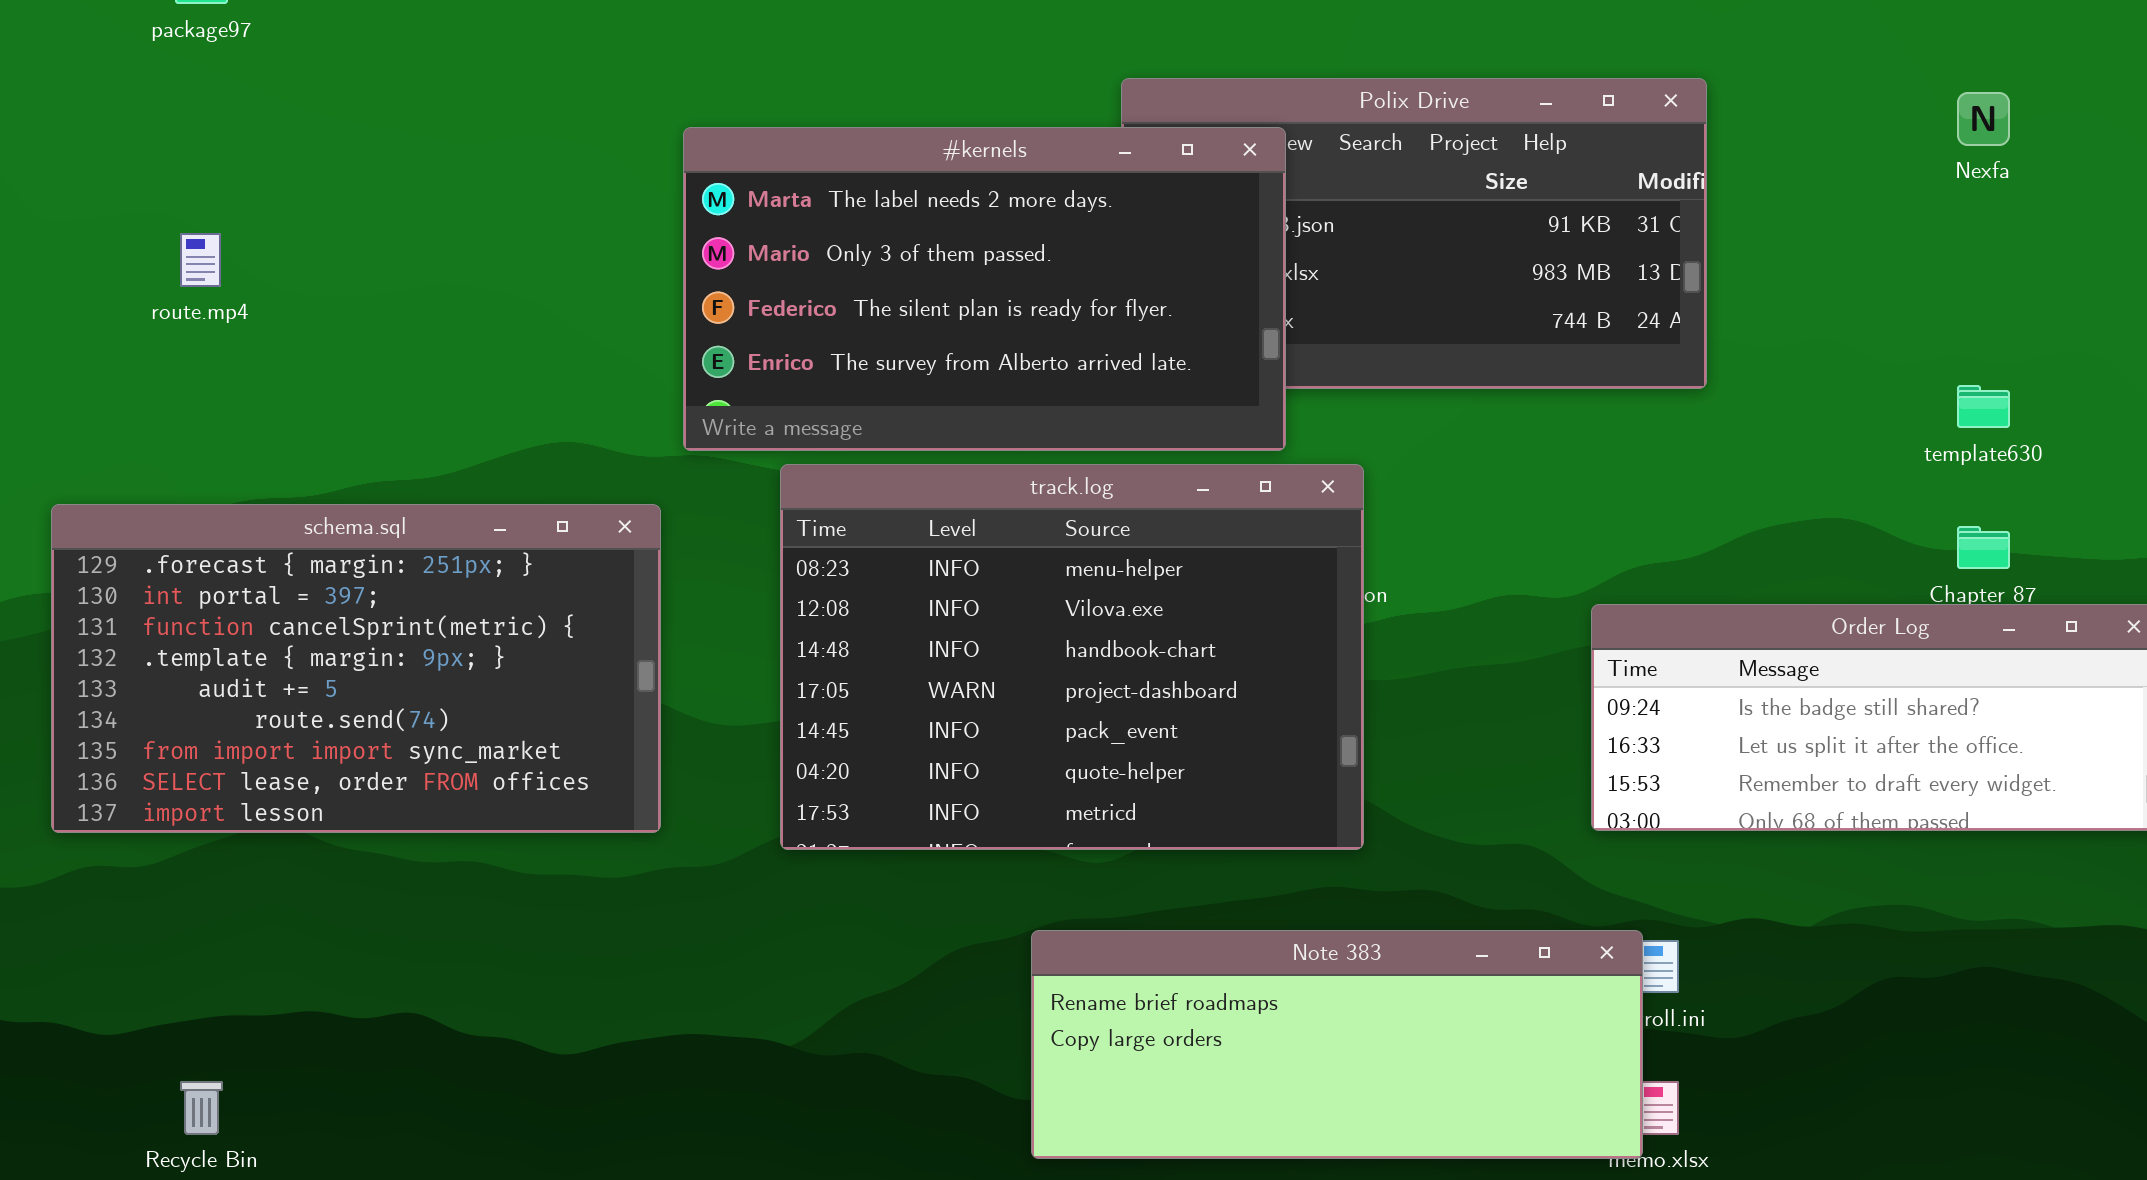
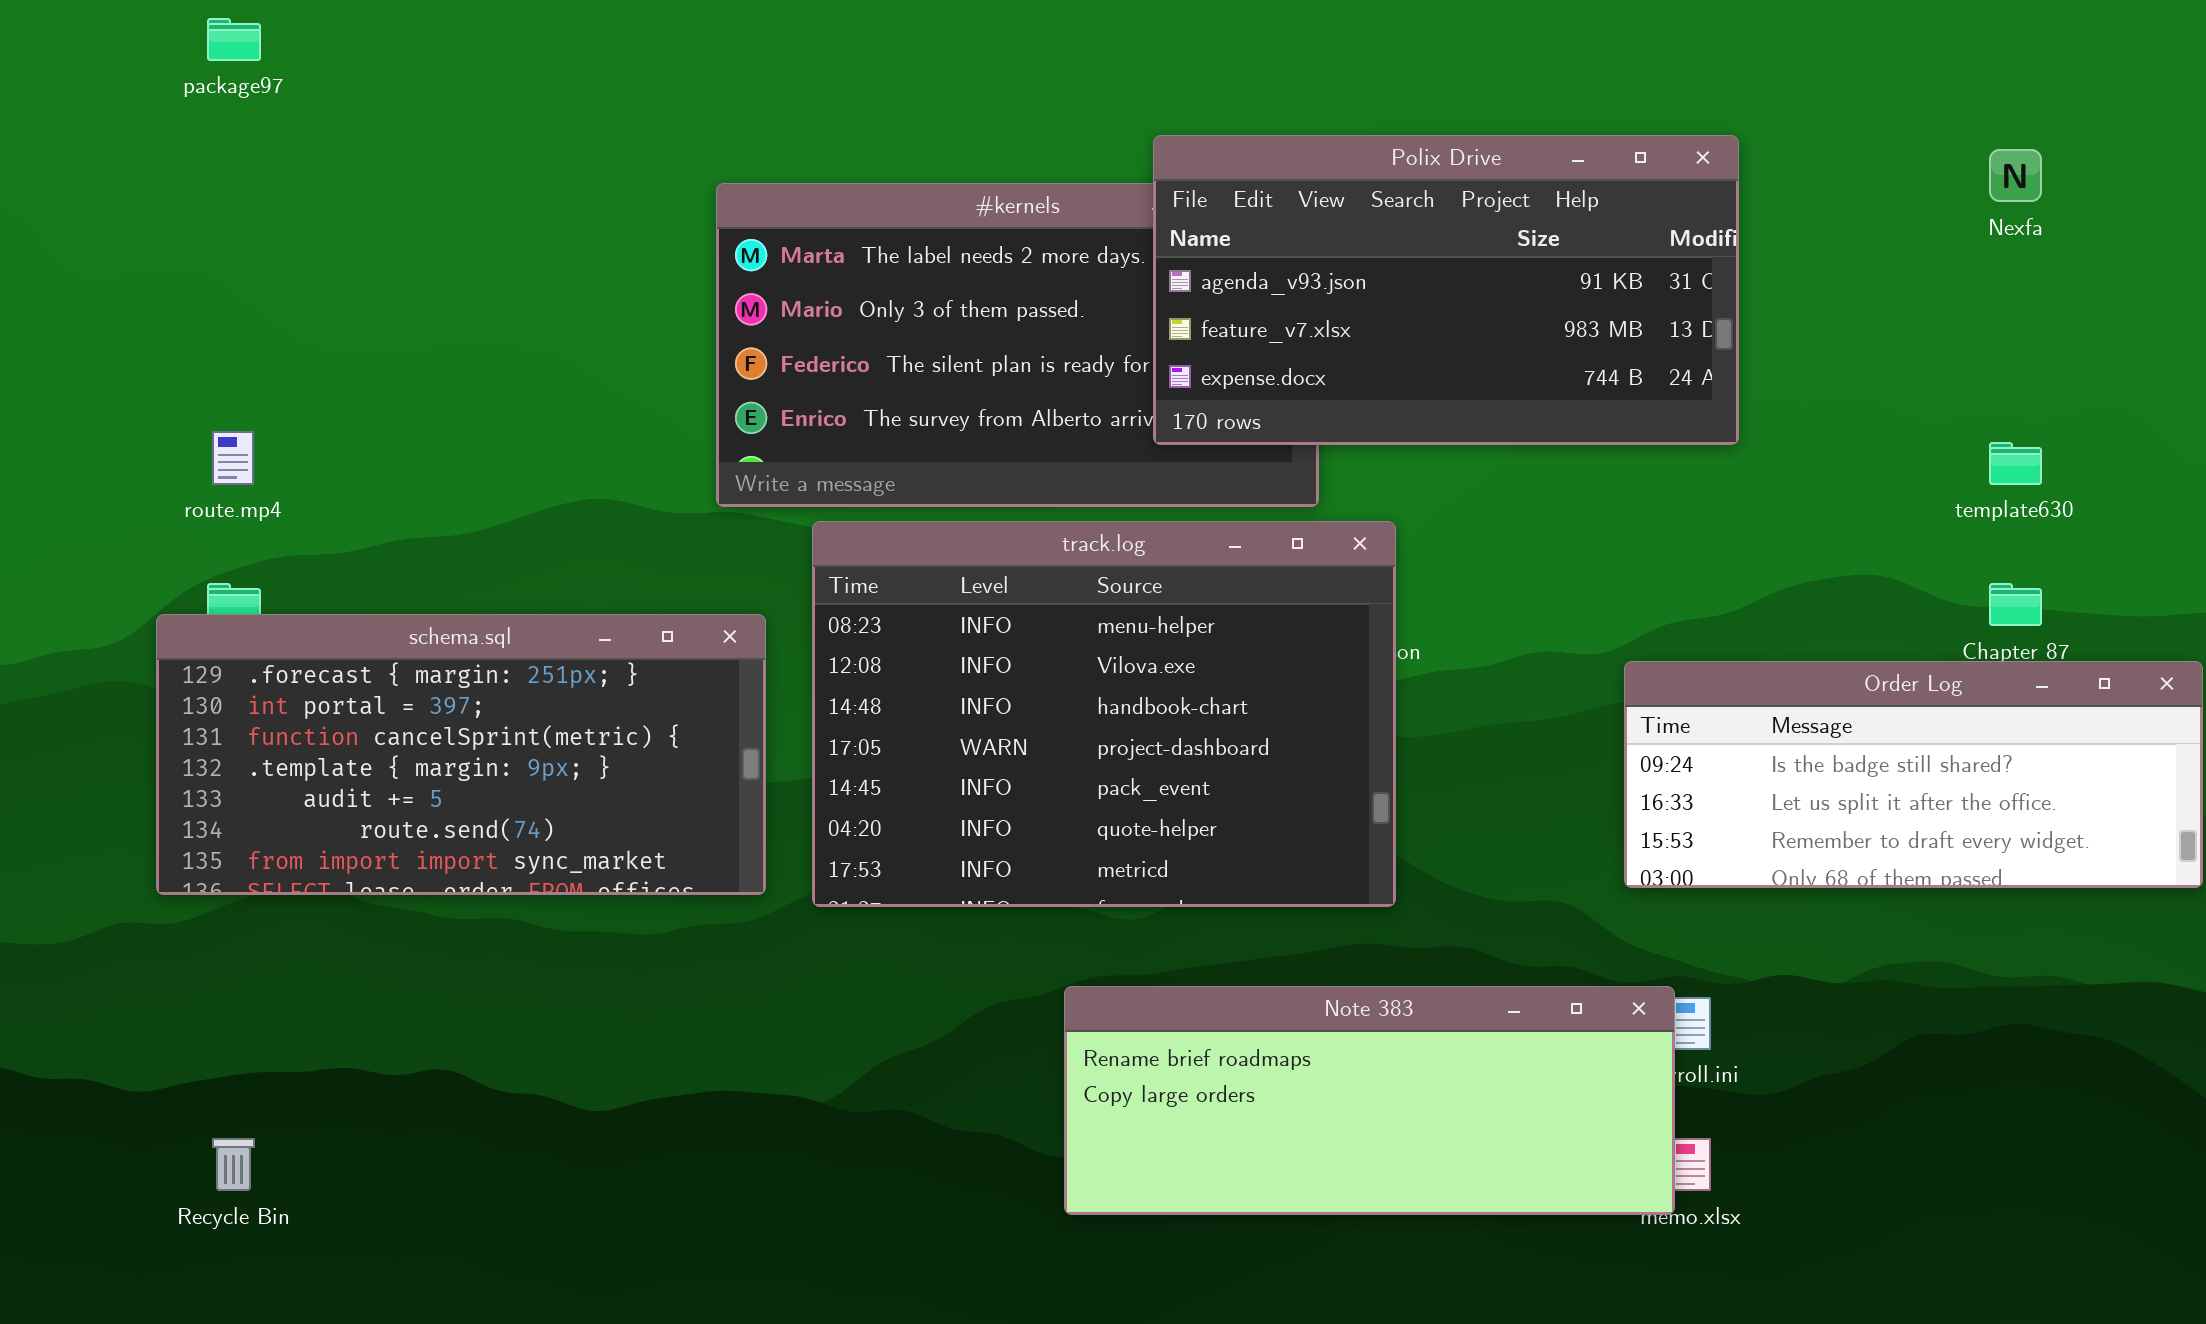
Polix Drive: [1121,78,1707,389] -> [1153,135,1739,445], raised
route.mp4: [180,233,221,287] -> [212,431,254,485], moved
schema.sql: [51,504,661,833] -> [156,614,766,895], moved, resized

